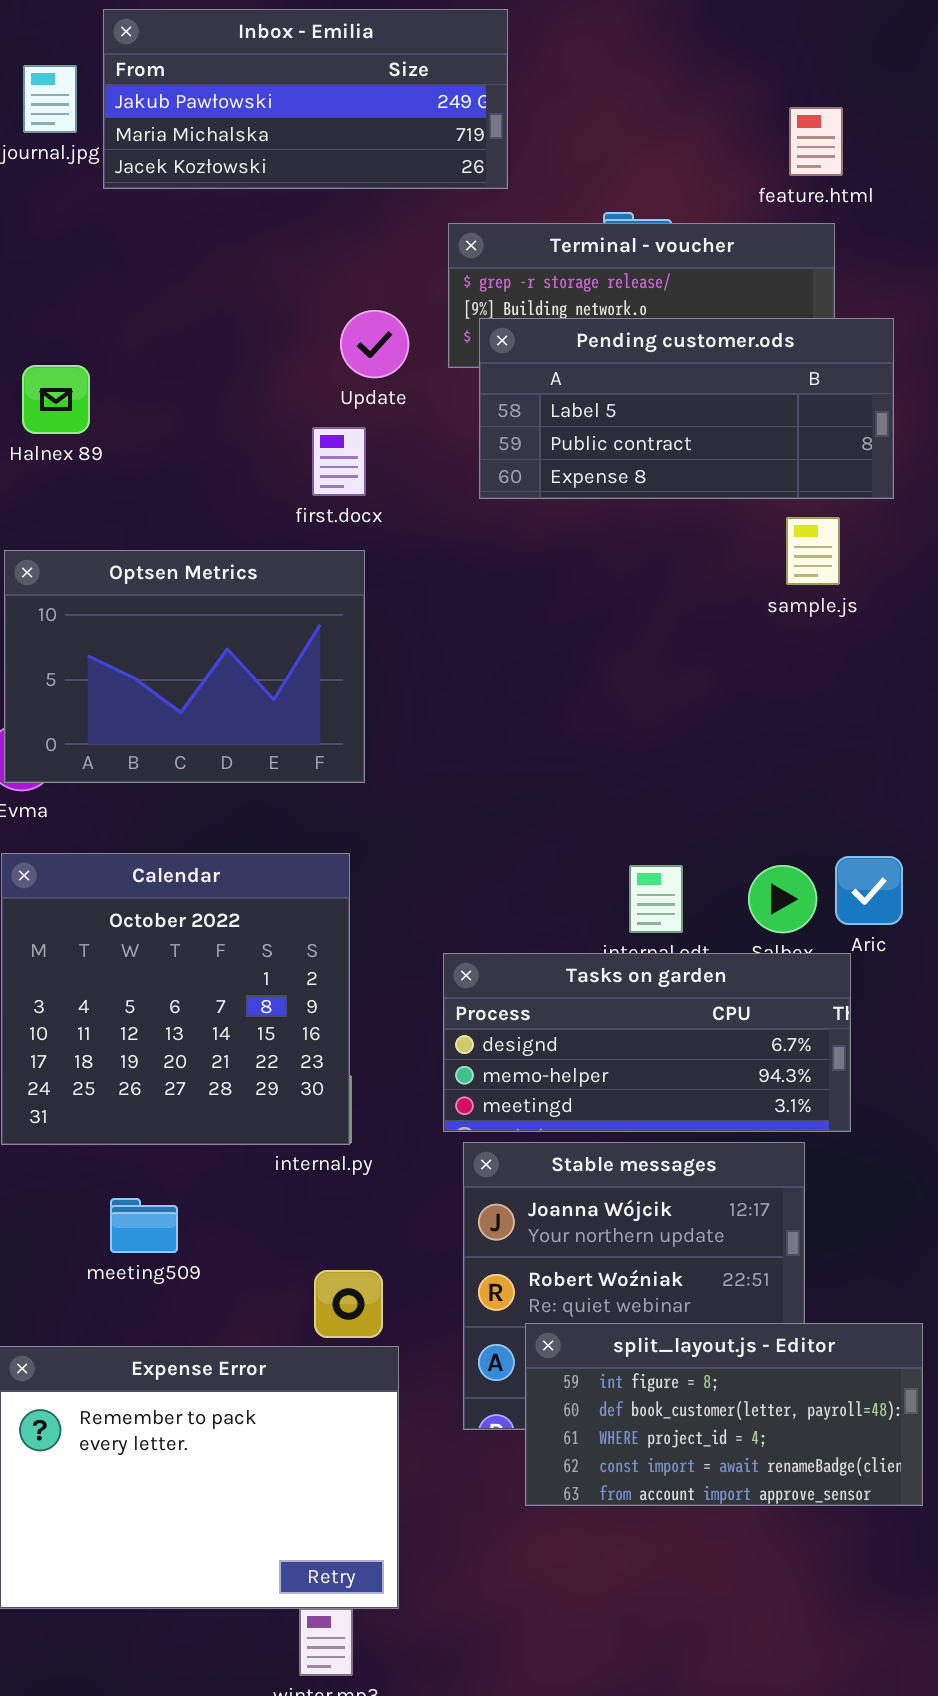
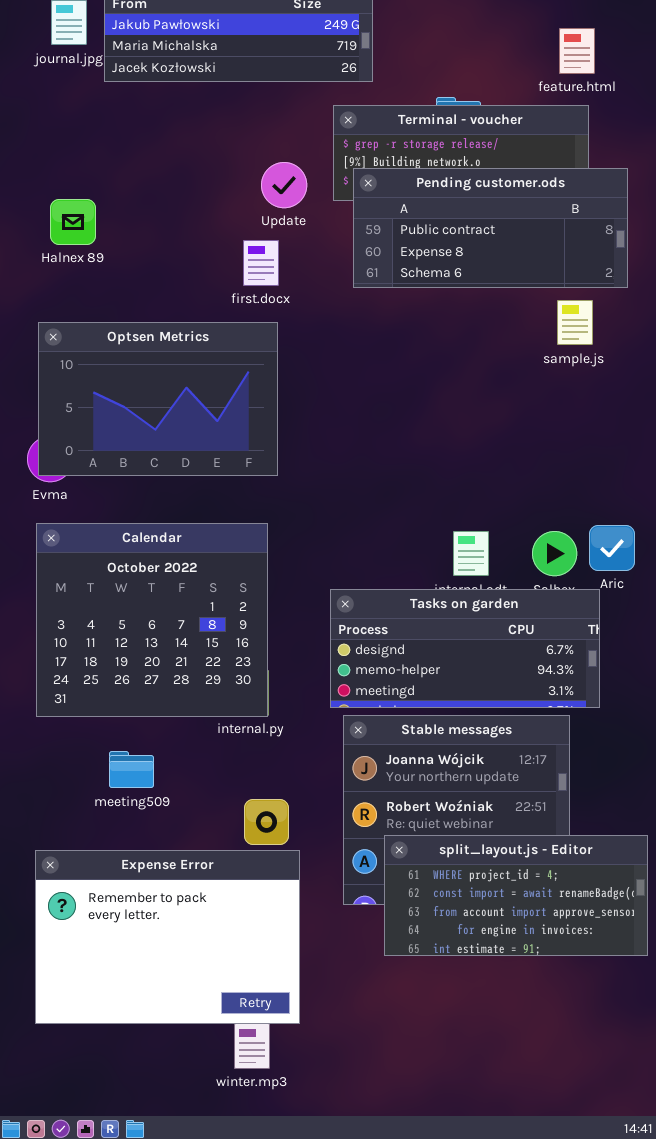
Pending customer.ods: [479,318,894,499] -> [353,168,628,288], scrolled down 1 row
split_layout.js - Editor: [525,1323,923,1506] -> [384,835,648,956], scrolled down 2 rows

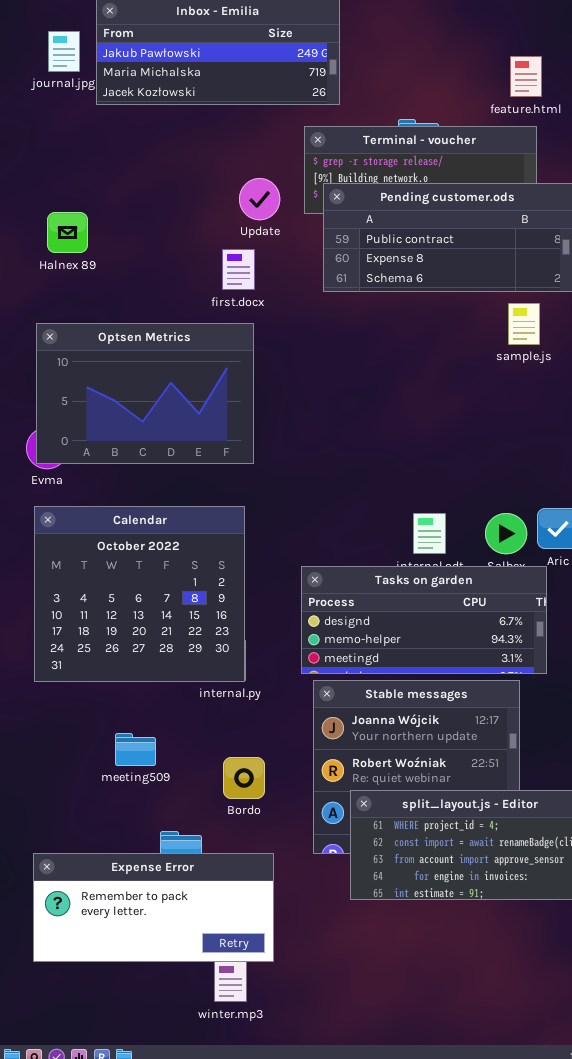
meeting509: [109,751,154,788] -> [115,733,156,766], moved
Expense Error: [35,850,300,1024] -> [33,853,274,962], resized

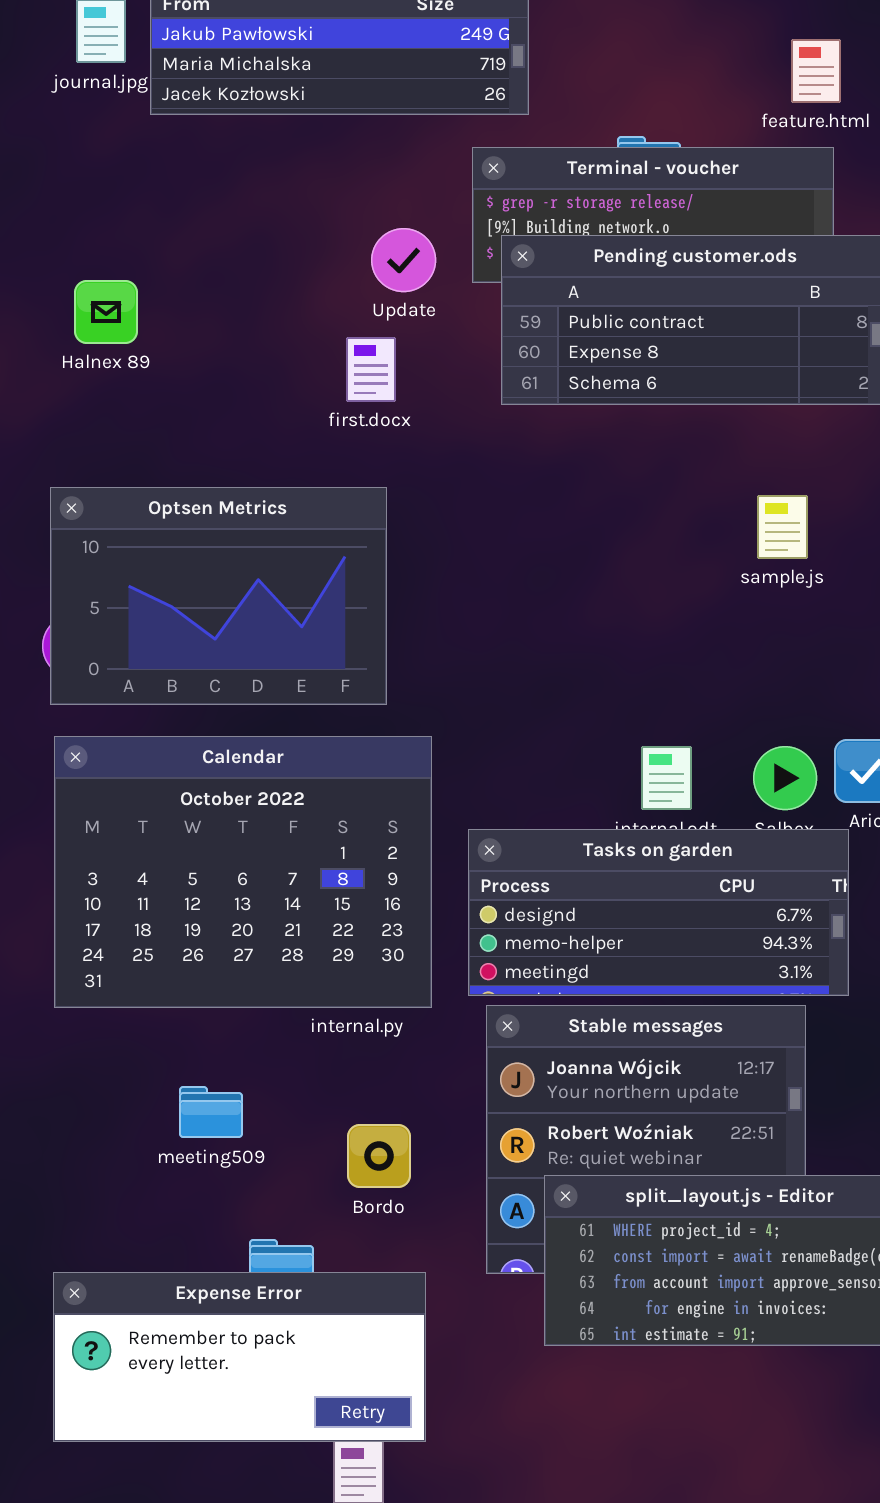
sample.js: [508,303,540,345] -> [757,495,808,559], moved
Optsen Metrics: [36,323,254,464] -> [50,487,387,705], moved
Calendar: [34,506,245,682] -> [54,736,432,1008], resized

